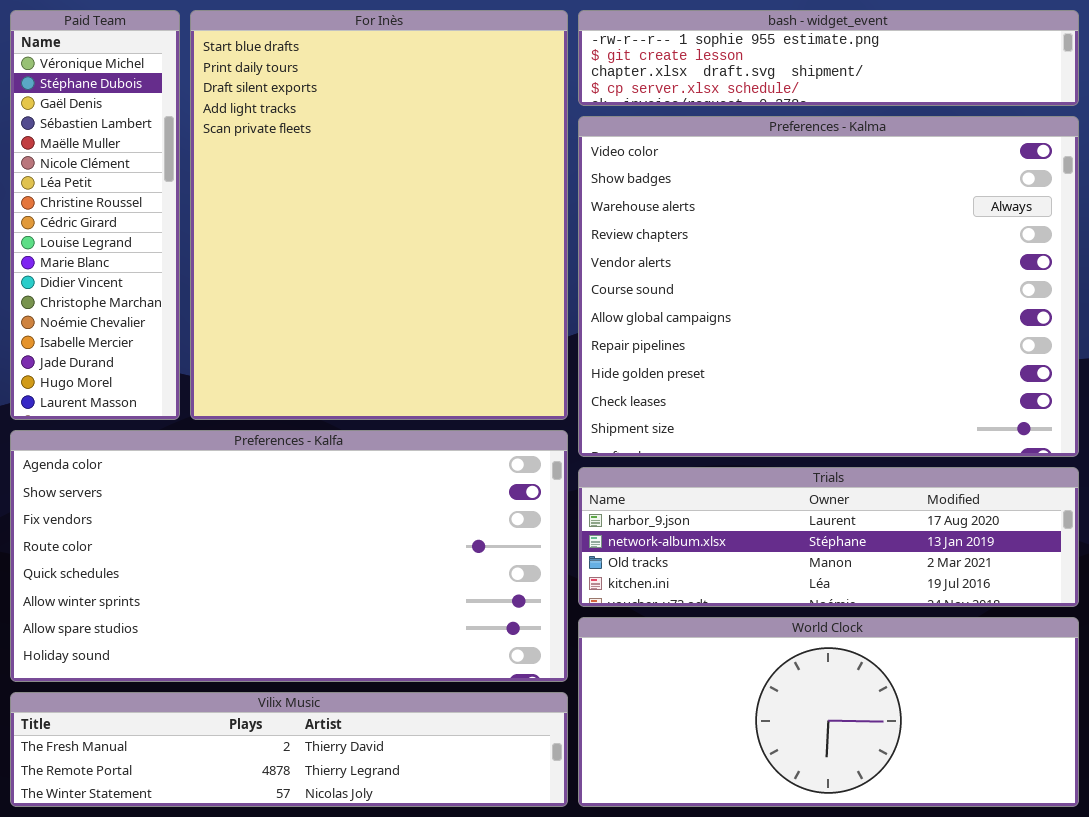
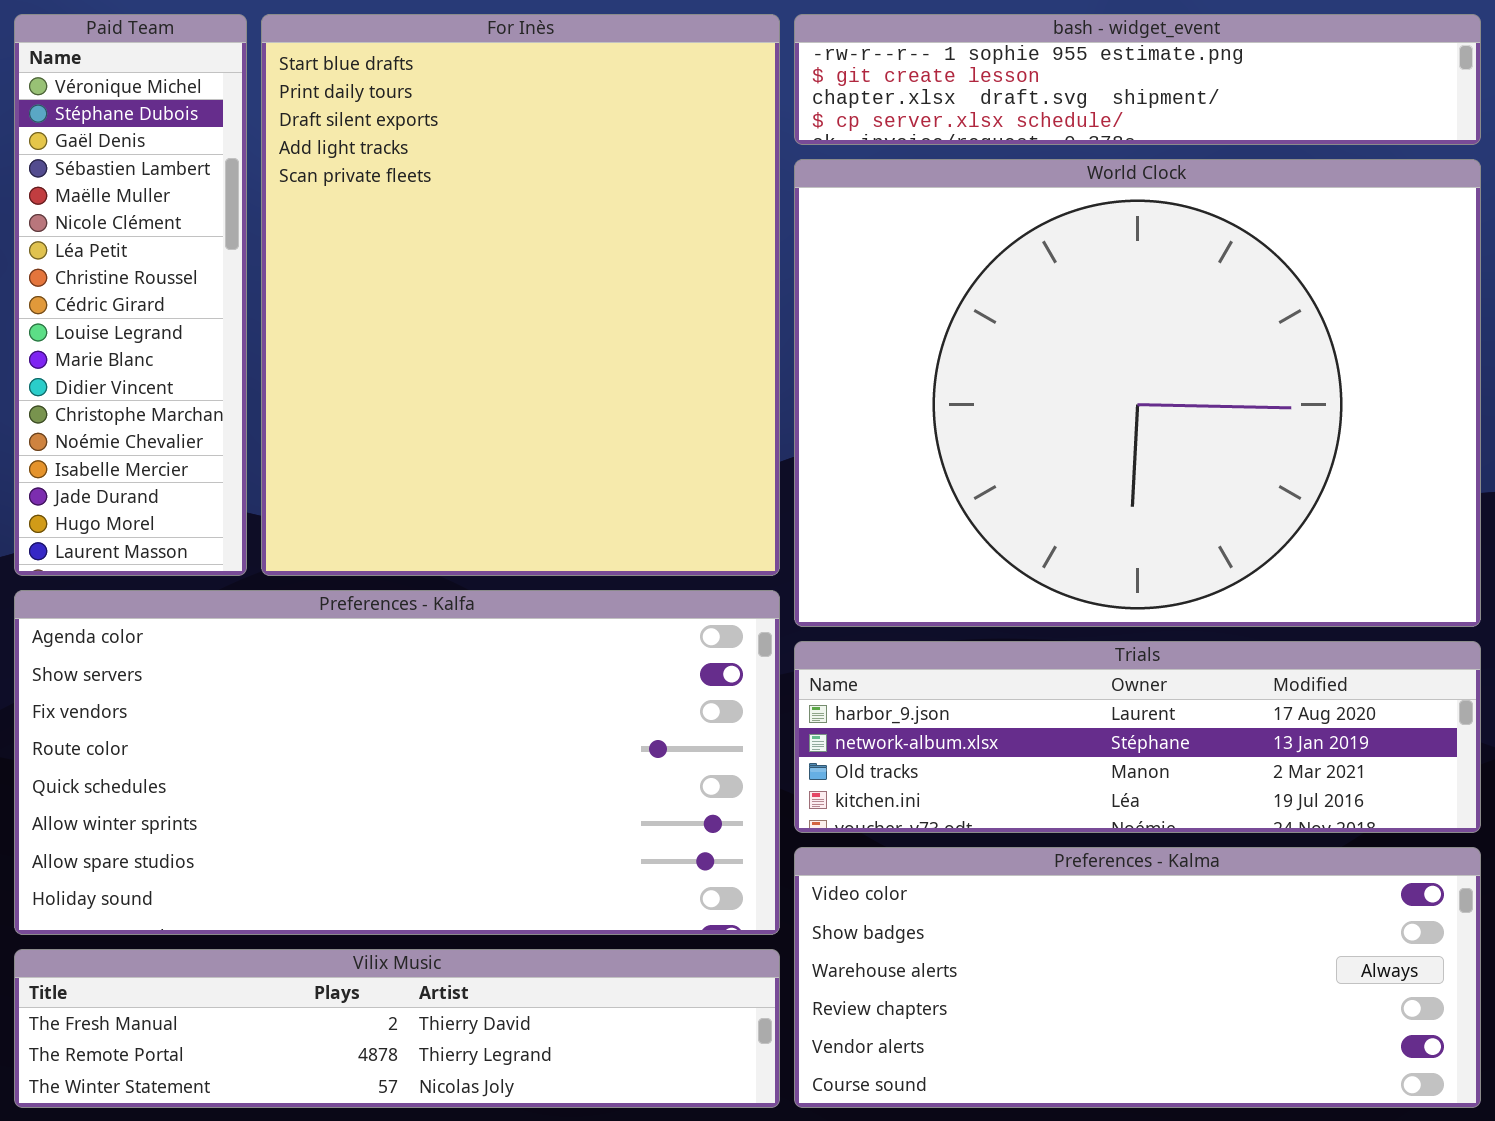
Preferences - Kalma: [578,116,1079,457] -> [794,847,1481,1108], moved, resized
World Clock: [578,617,1079,807] -> [794,159,1481,627], moved, resized

